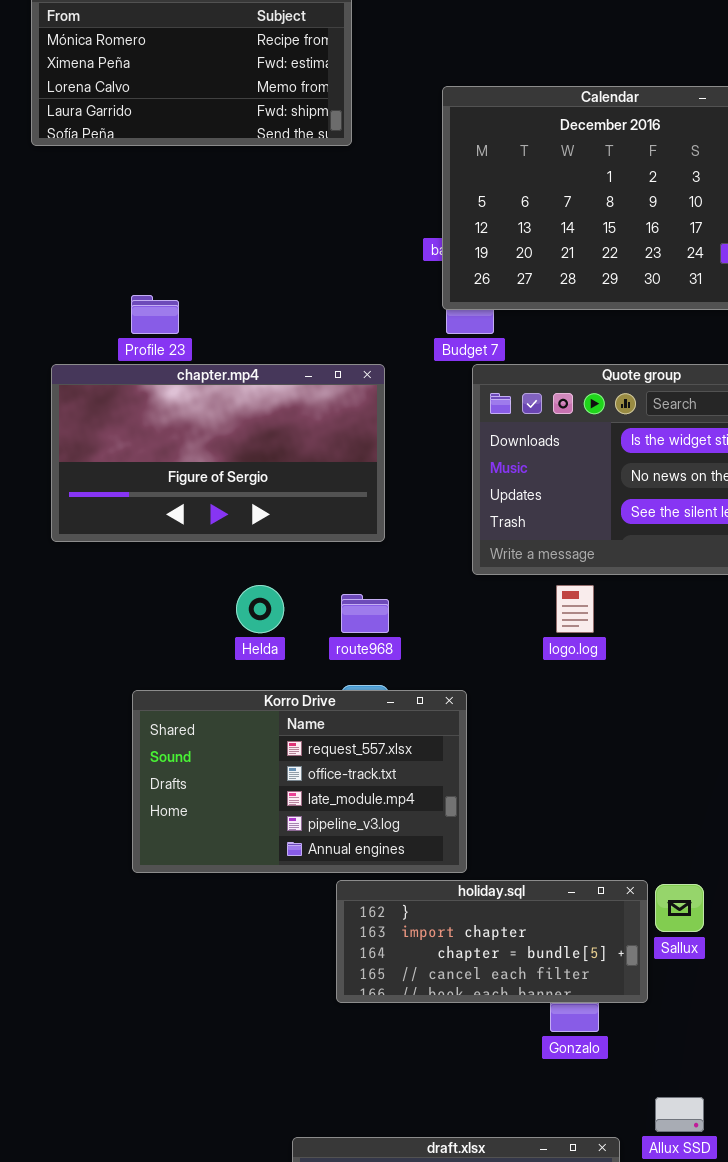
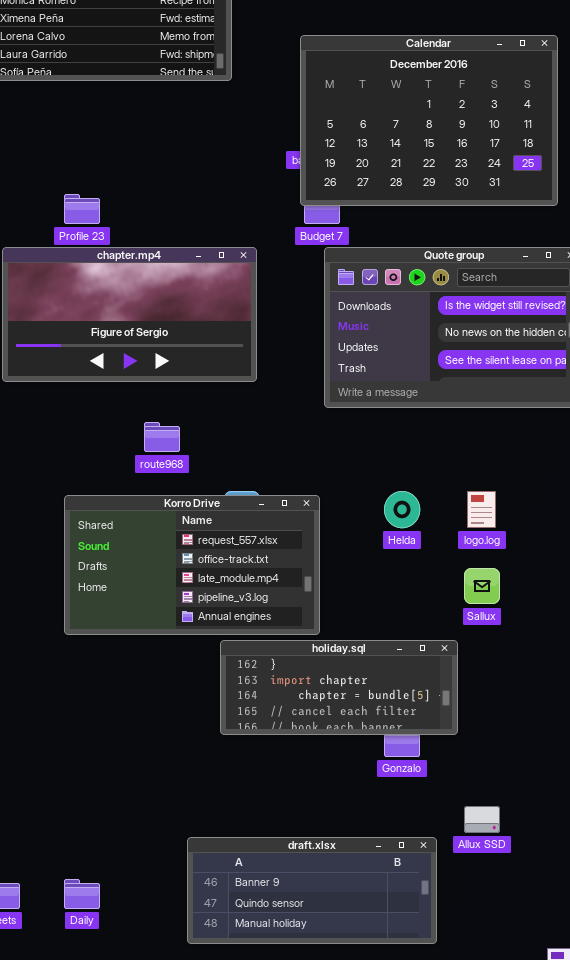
Helda: [236,585,284,633] -> [384,491,420,528], moved
logo.log: [556,585,594,633] -> [467,491,496,528], moved
route968: [341,594,389,633] -> [144,422,180,452], moved
Sallux: [655,884,704,932] -> [464,568,500,604], moved

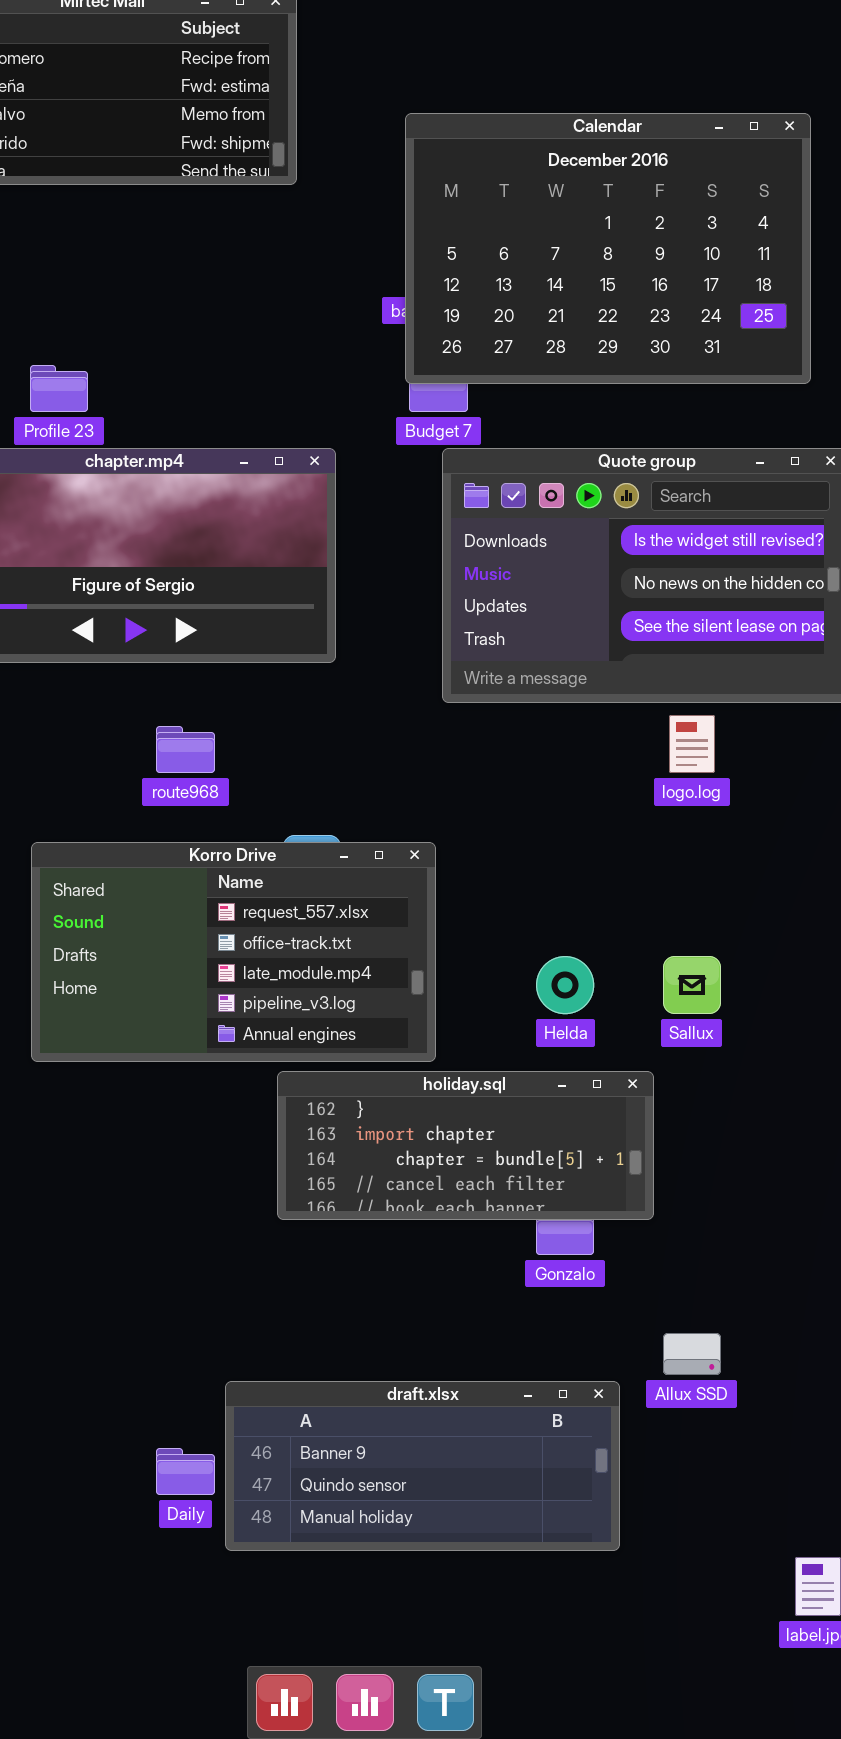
Helda: [384,491,420,528] -> [536,956,594,1014], moved
logo.log: [467,491,496,528] -> [669,715,715,773], moved
Daily: [64,879,100,909] -> [156,1448,215,1495], moved

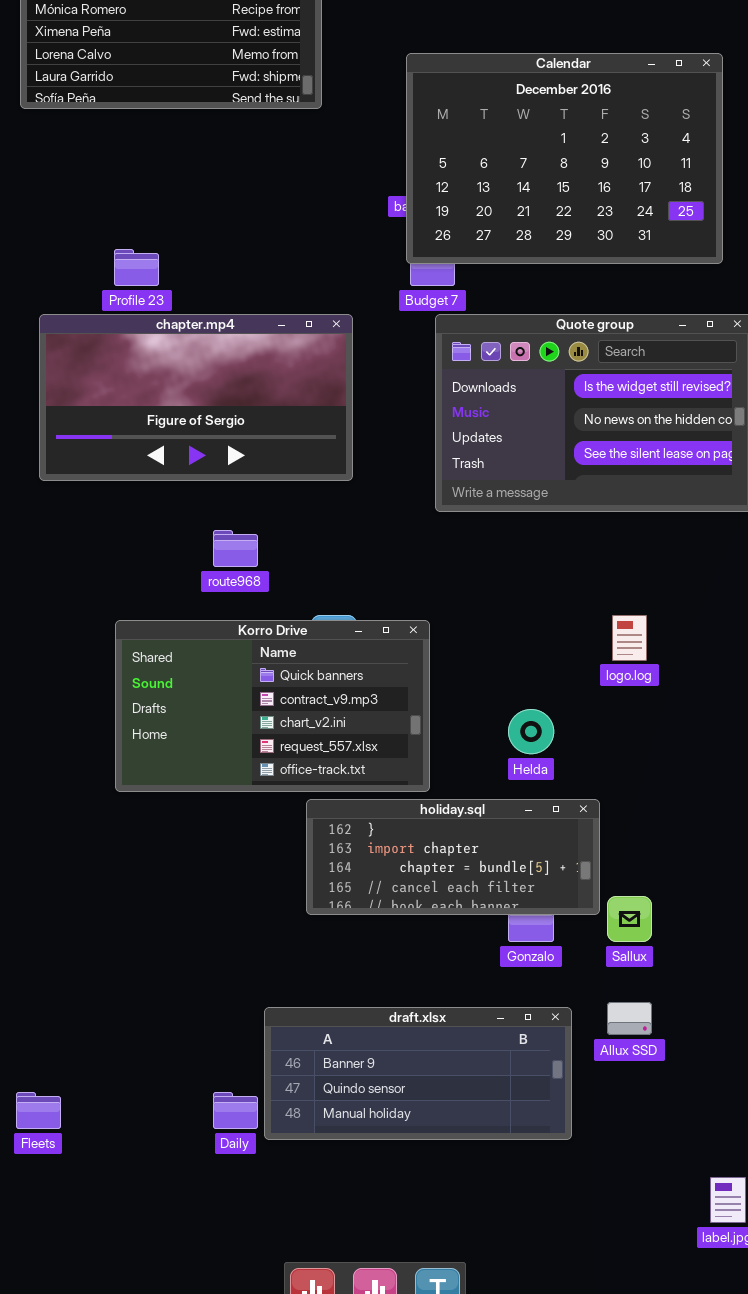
logo.log: [669,715,715,773] -> [612,615,647,661], moved
Korro Drive: [31,842,436,1062] -> [115,620,430,792], scrolled up 3 rows
Sallux: [663,956,721,1014] -> [607,896,652,942], moved
draft.xlsx: [225,1381,620,1551] -> [264,1007,572,1140], moved

